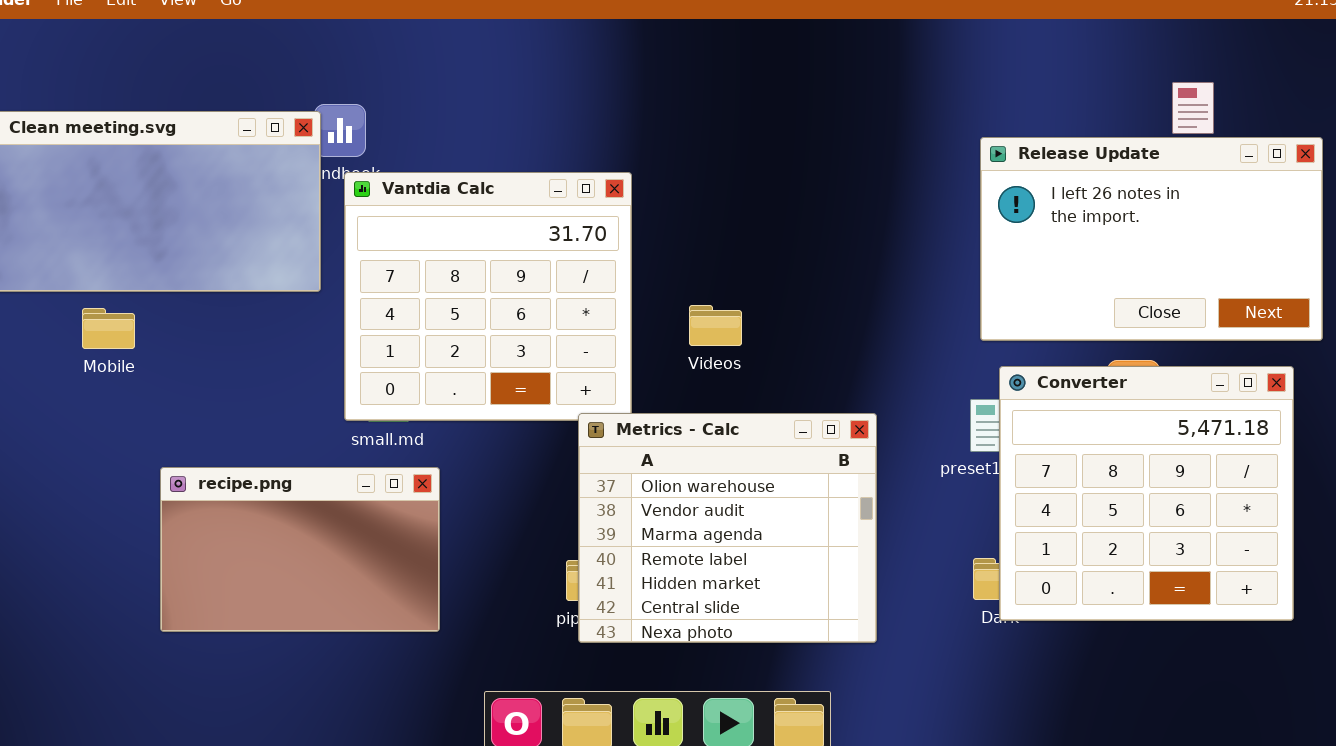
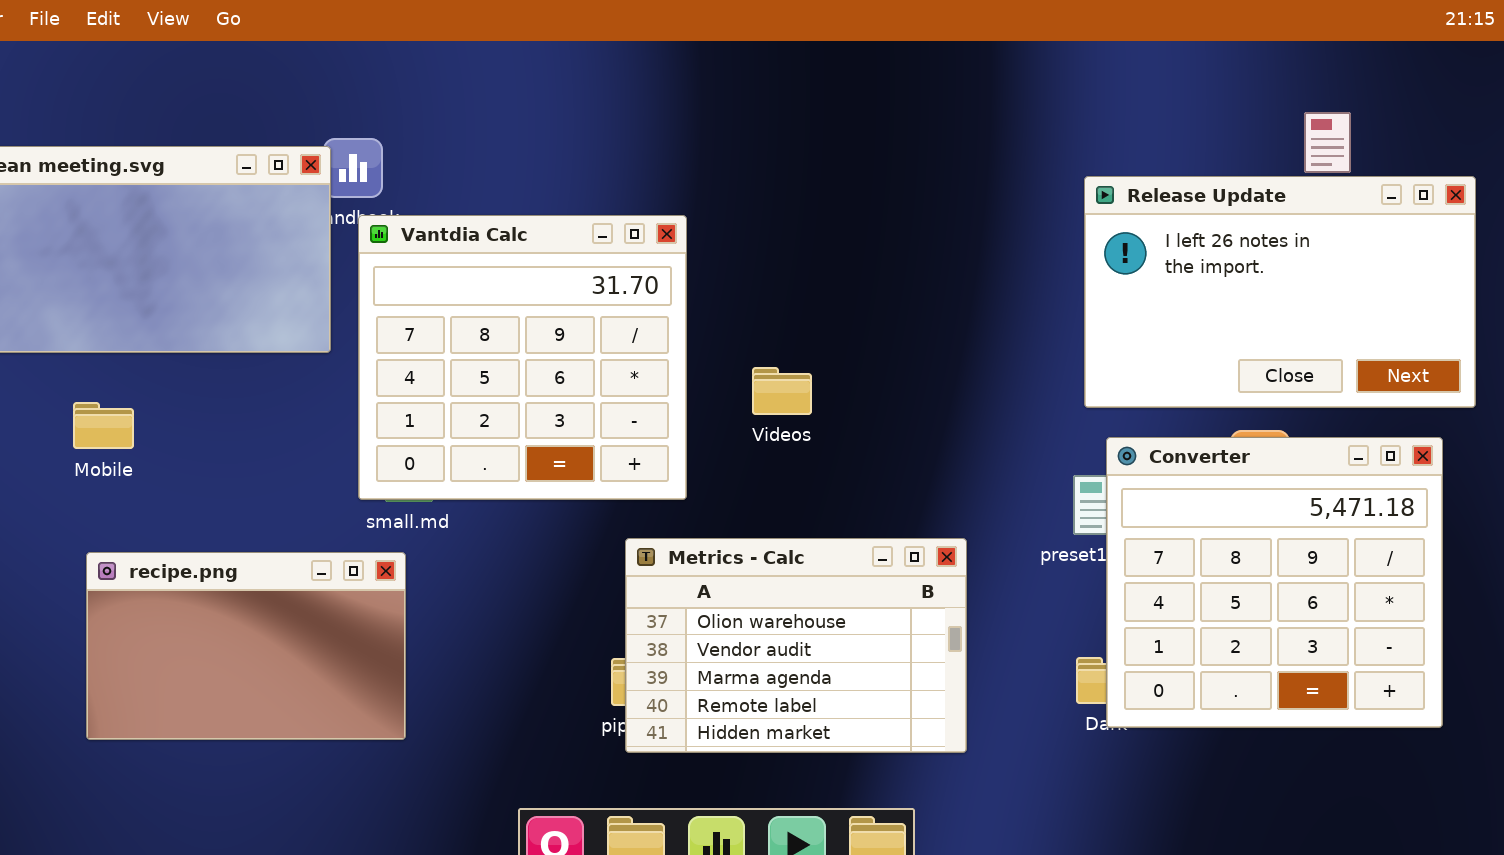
Mobile: [82,308,135,349] -> [73,402,134,449], moved
Metrics - Calc: [578,413,877,643] -> [625,538,967,753], resized
recipe.png: [160,467,440,632] -> [86,552,406,740], moved

